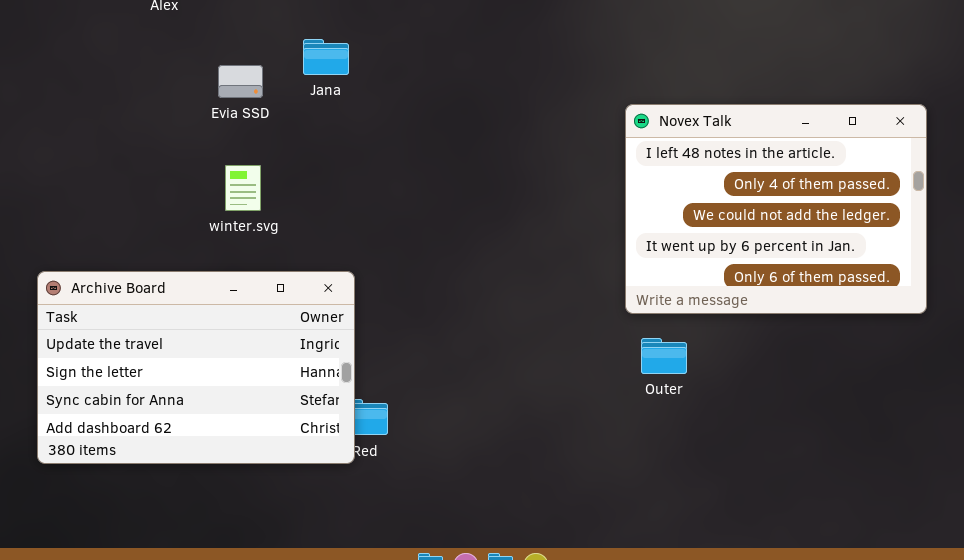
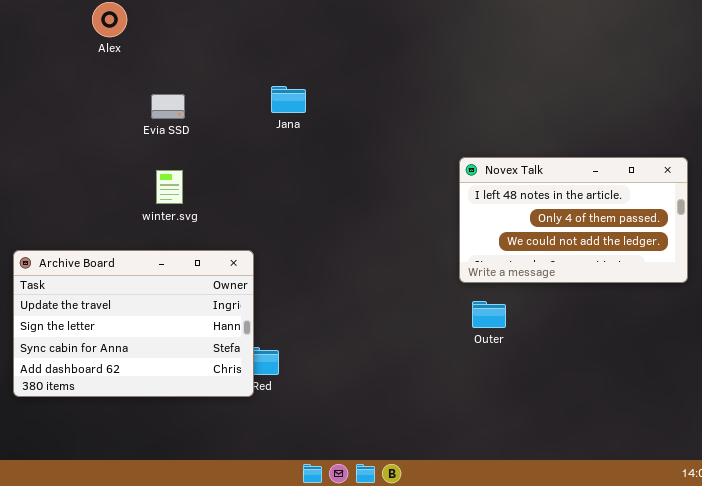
Jana: [303,39,349,75] -> [271,86,306,113], moved
Novex Talk: [625,104,927,314] -> [459,157,688,283], resized

